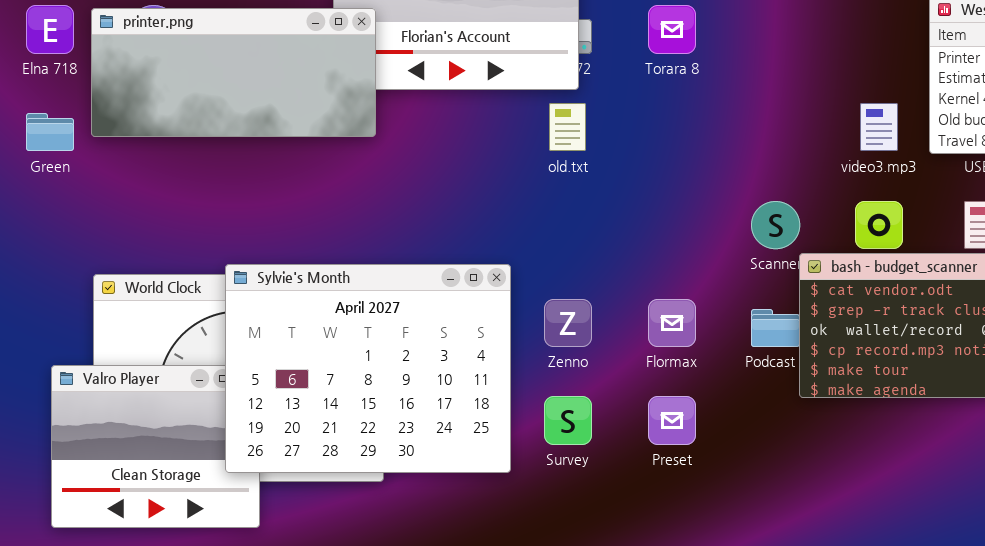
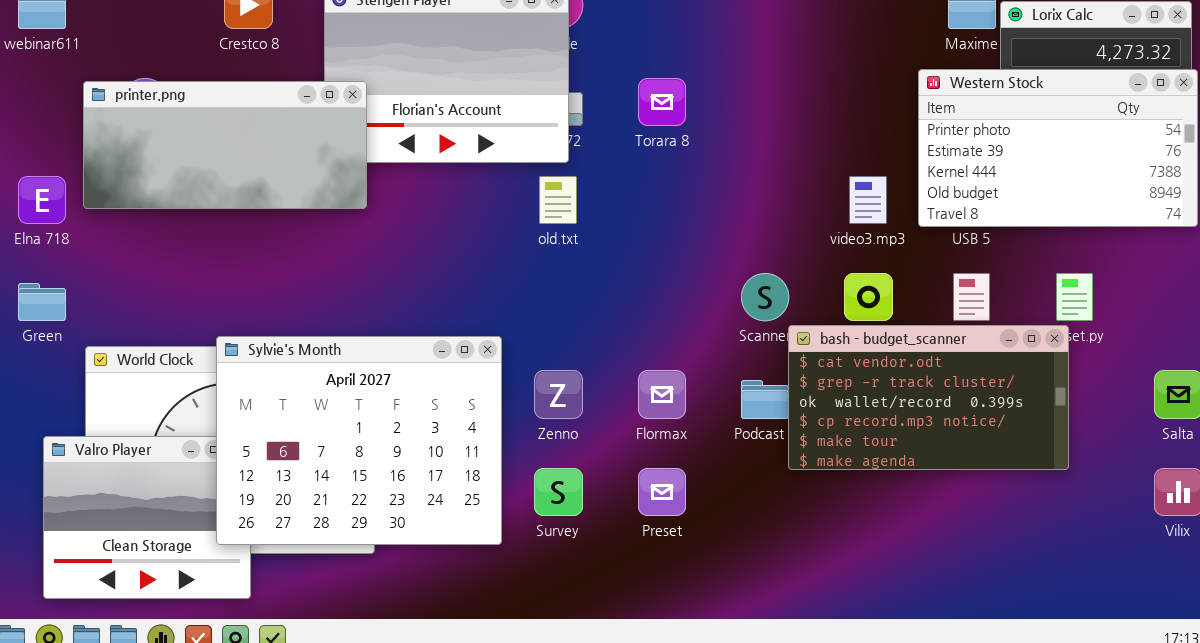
Elna 718: [26,5,74,54] -> [18,176,66,224], moved
Green: [26,113,74,151] -> [18,283,66,321], moved

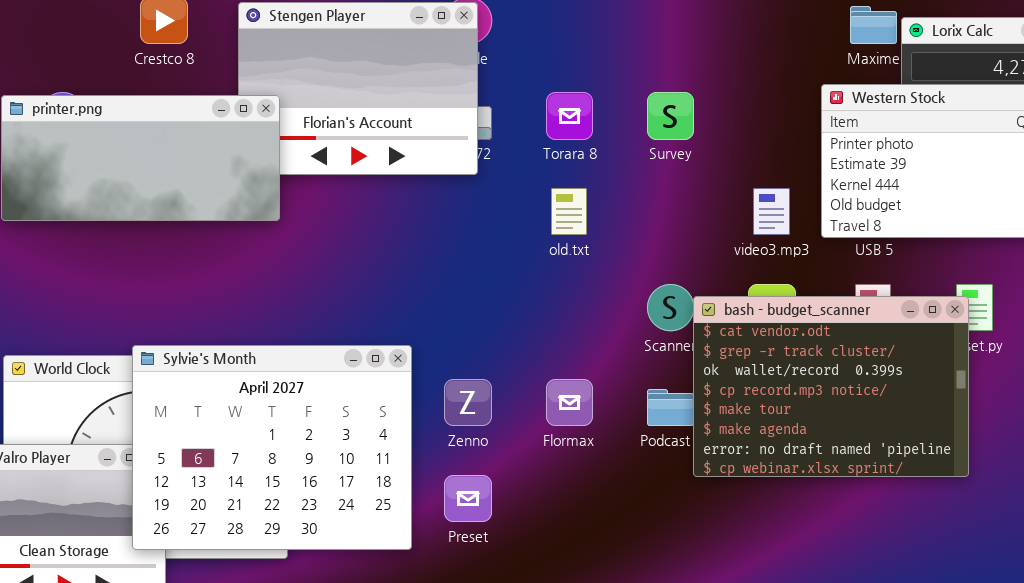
old.txt: [539,176,577,224] -> [551,188,587,235], moved
bash - budget_scanner: [788,325,1069,470] -> [693,296,969,477], resized
Survey: [534,468,583,516] -> [647,92,694,140], moved
Preset: [638,468,686,516] -> [444,475,492,522], moved

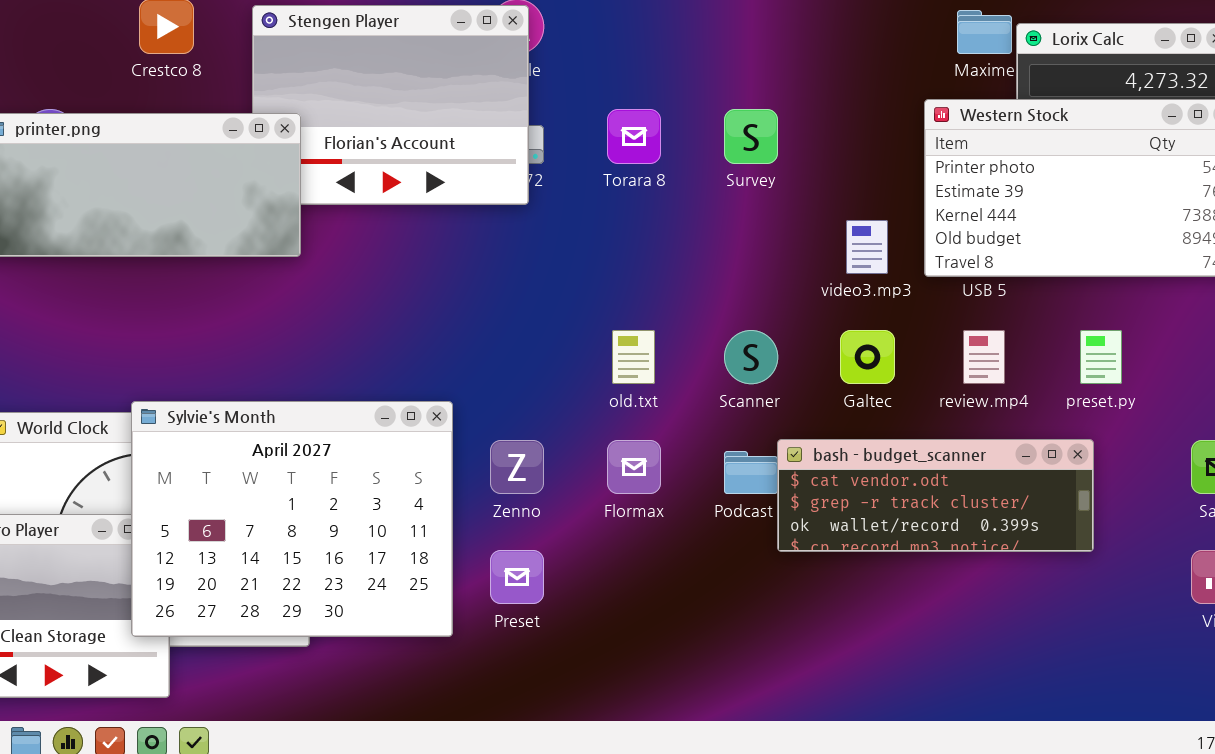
old.txt: [551,188,587,235] -> [612,330,655,384], moved
bash - budget_scanner: [693,296,969,477] -> [777,439,1094,552], resized

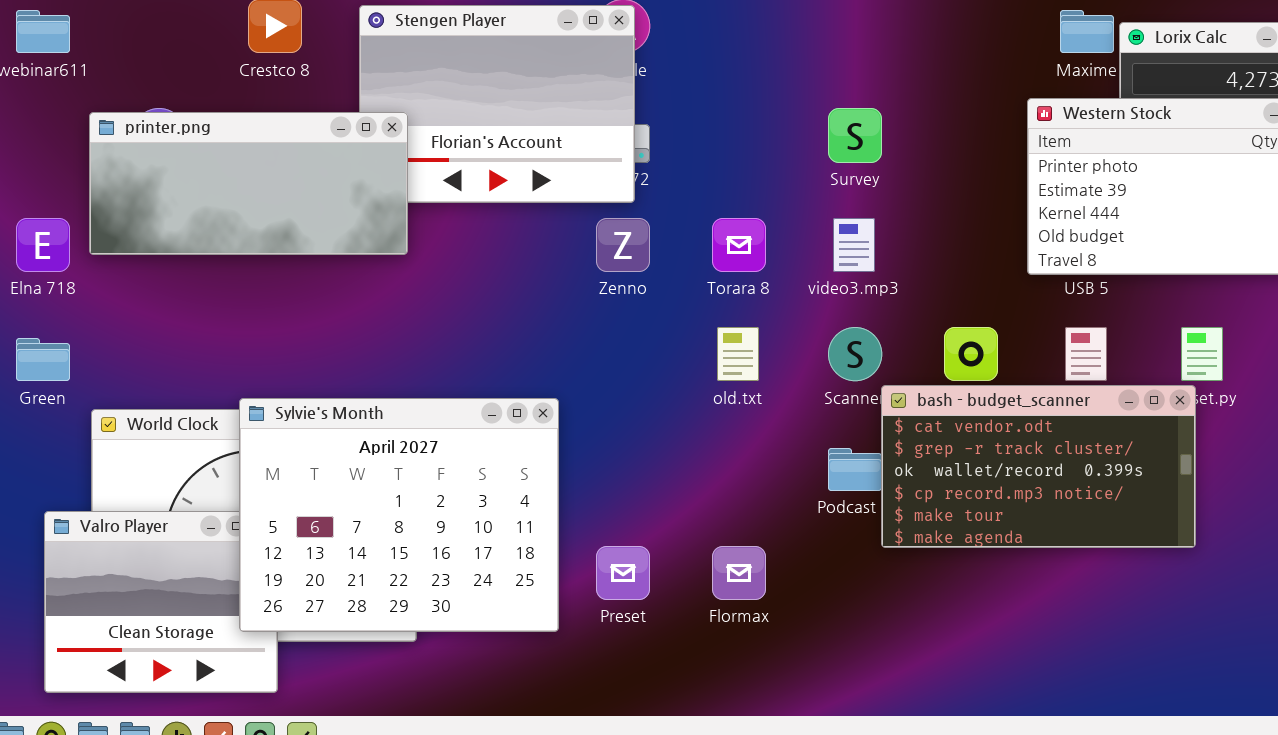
Torara 8: [607,109,661,164] -> [712,218,766,272], moved
video3.mp3: [846,220,888,274] -> [833,218,875,272], moved
bash - budget_scanner: [777,439,1094,552] -> [881,385,1196,548], resized
Zenno: [490,440,544,494] -> [596,218,650,272], moved
Flormax: [607,440,661,494] -> [712,546,766,600], moved

